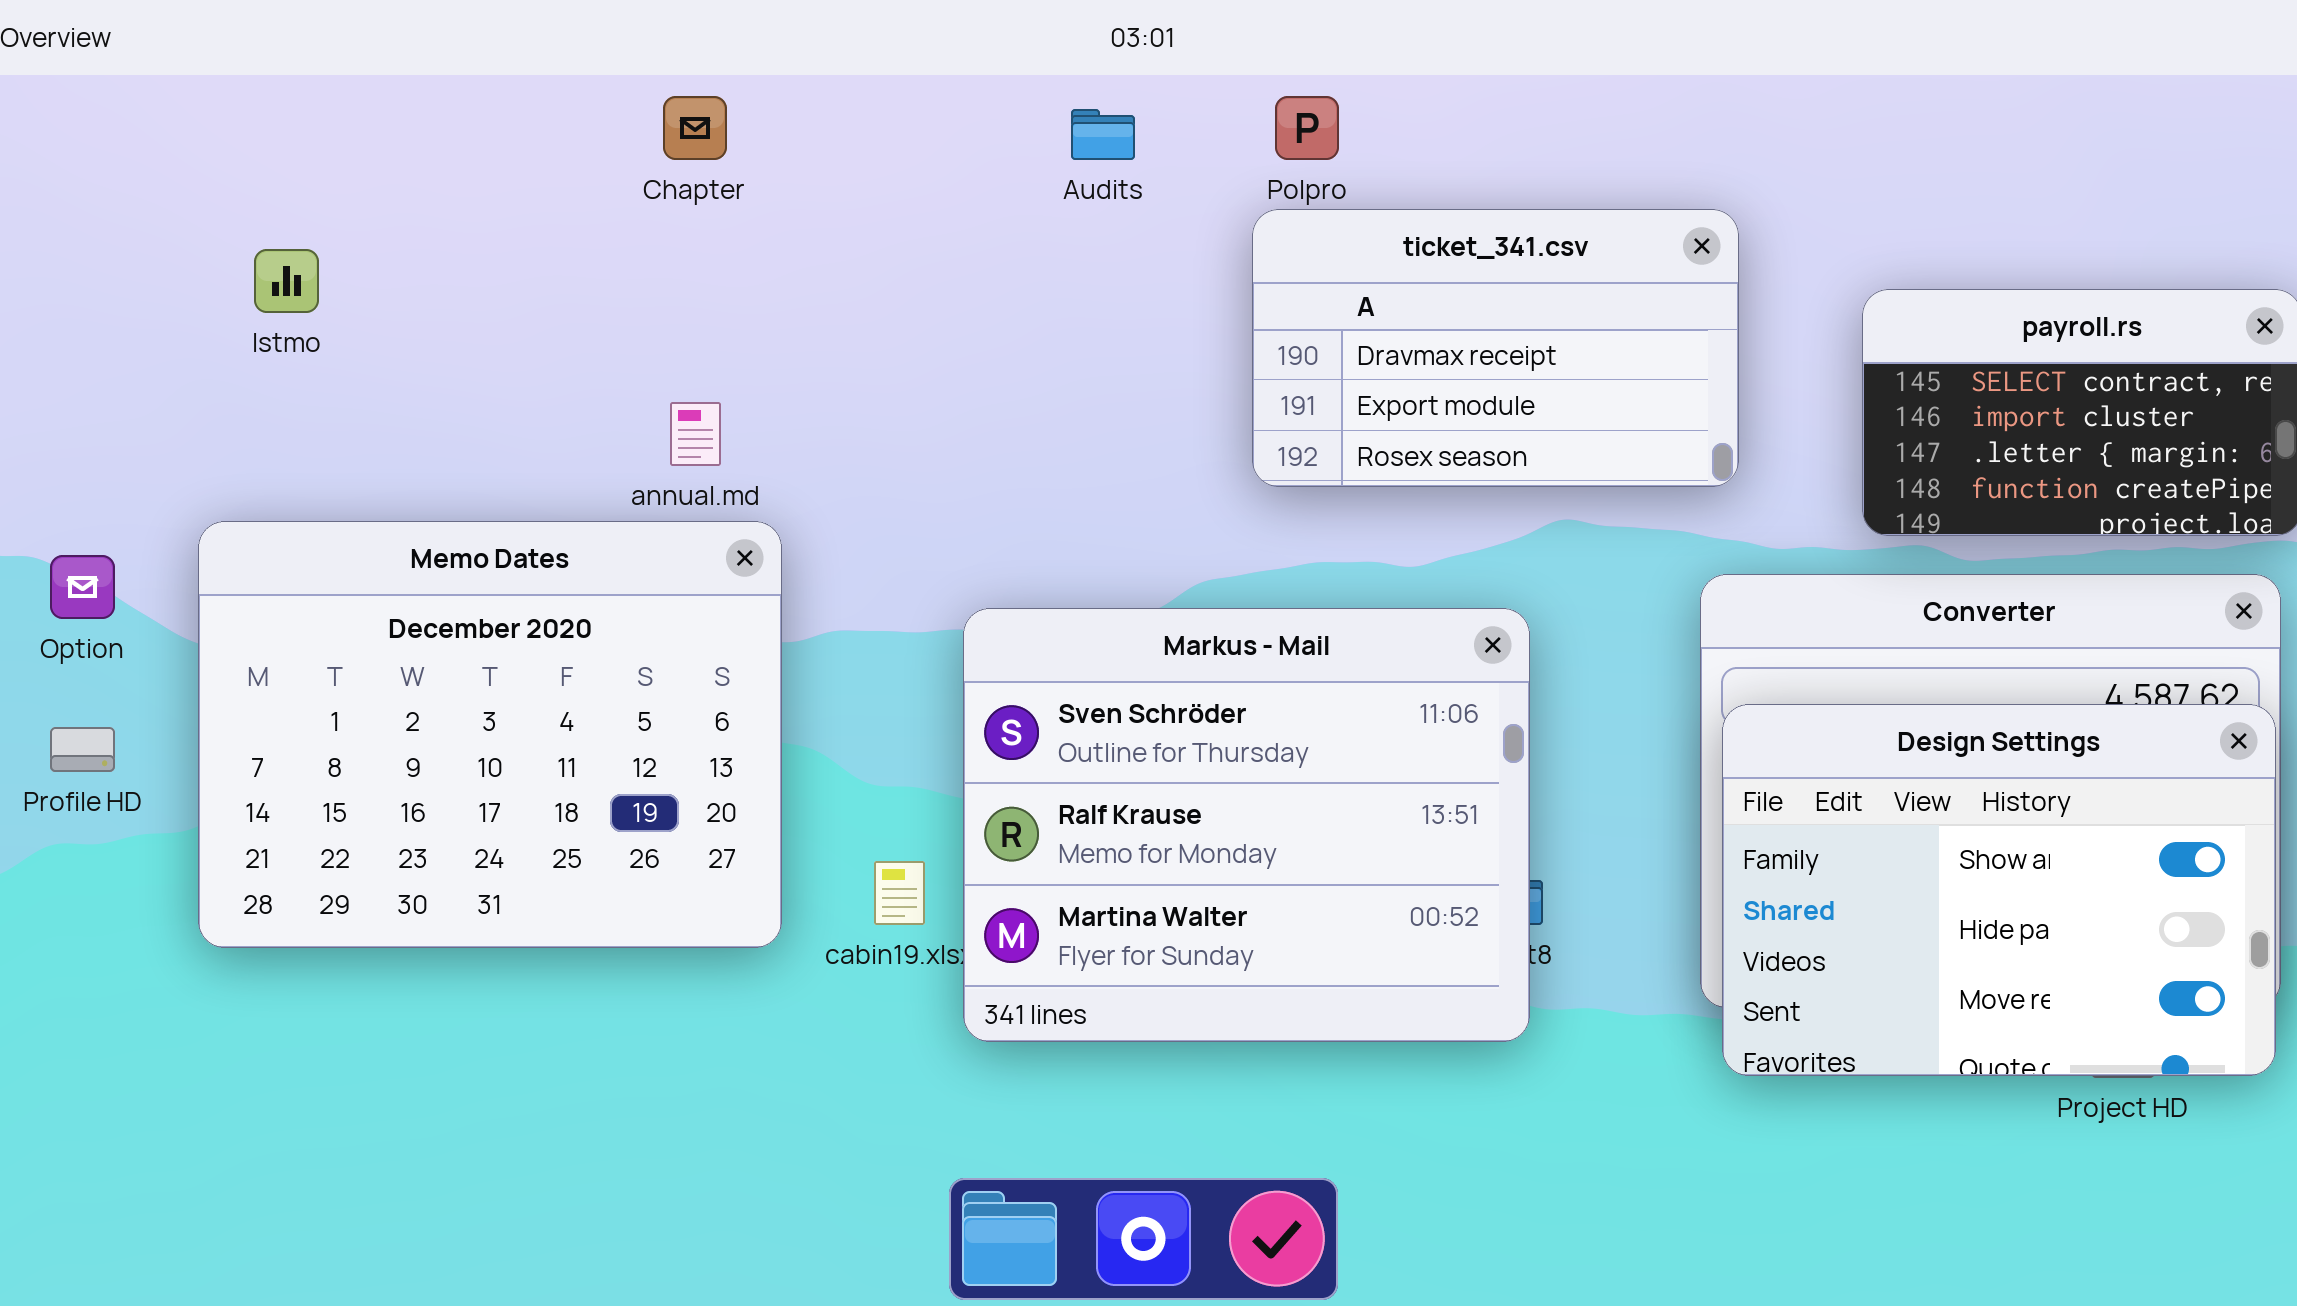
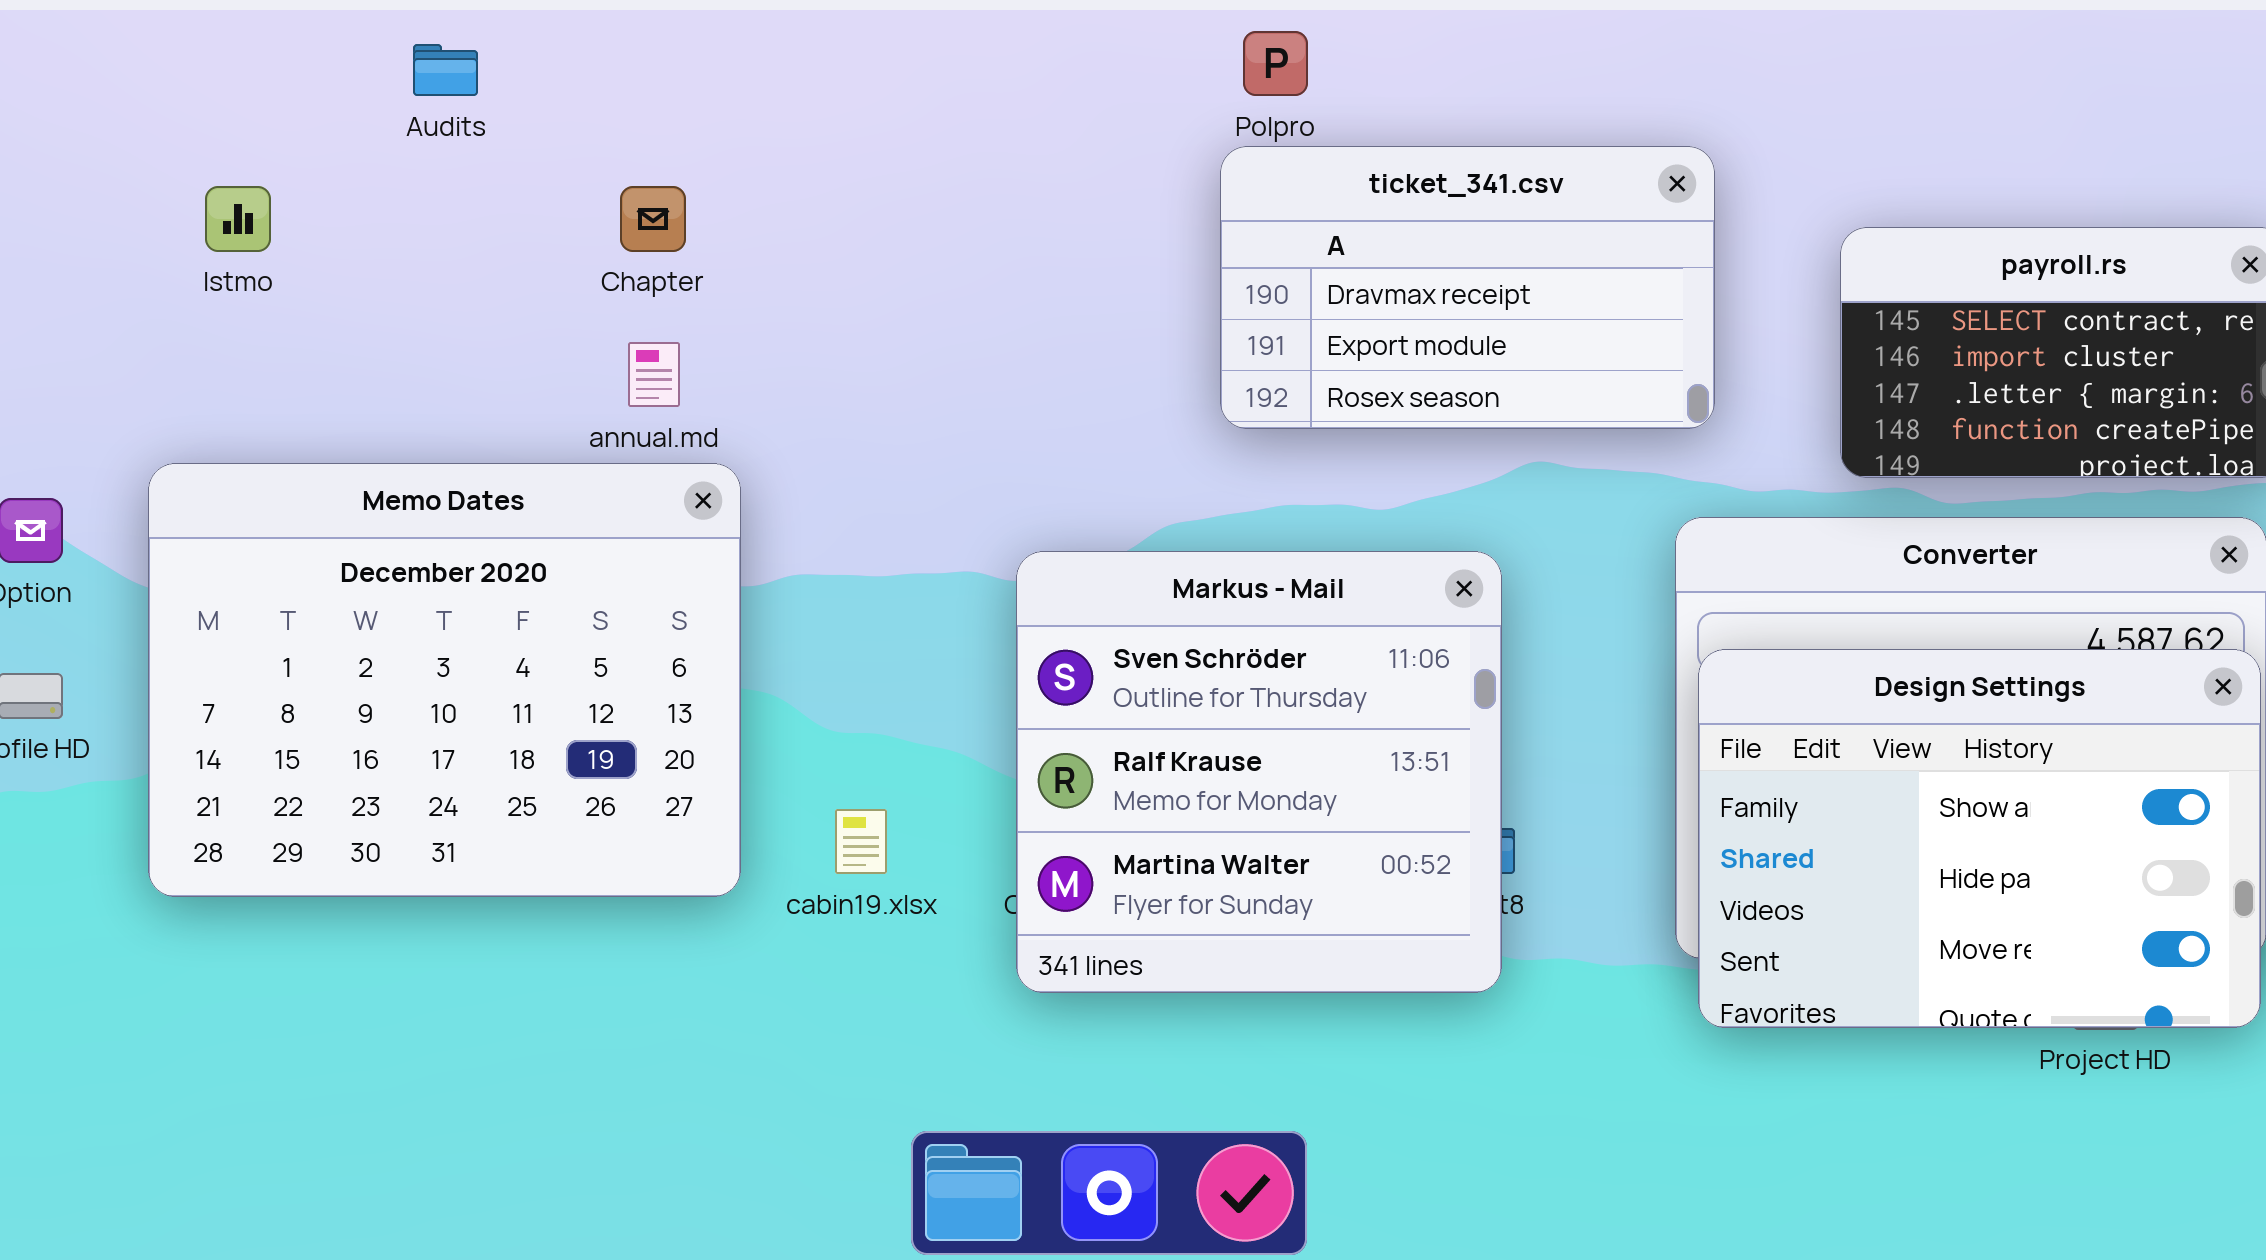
Chapter: [663,96,727,160] -> [620,186,686,252], moved
Audits: [1071,109,1135,160] -> [413,44,478,96], moved
Markus - Mail: [963,608,1530,1042] -> [1016,551,1502,993], resized

